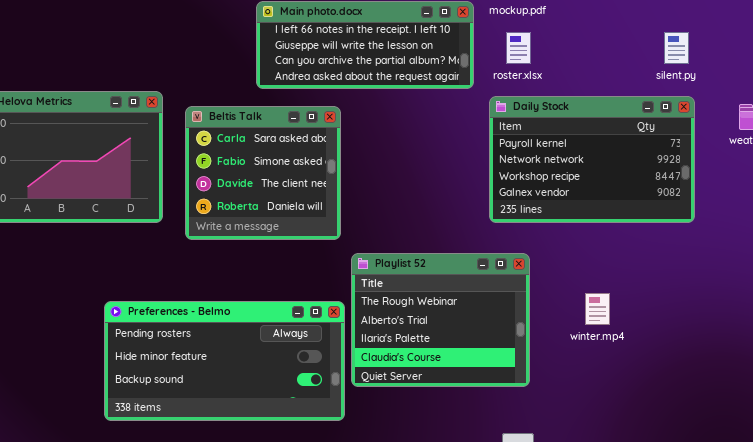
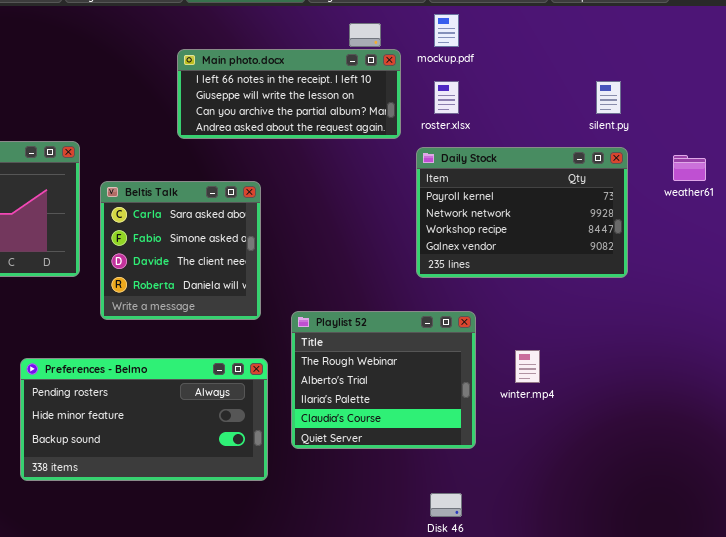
Beltis Talk: [185,106,341,240] -> [100,181,261,320], moved
Playlist 52: [351,253,530,387] -> [291,311,476,449], moved

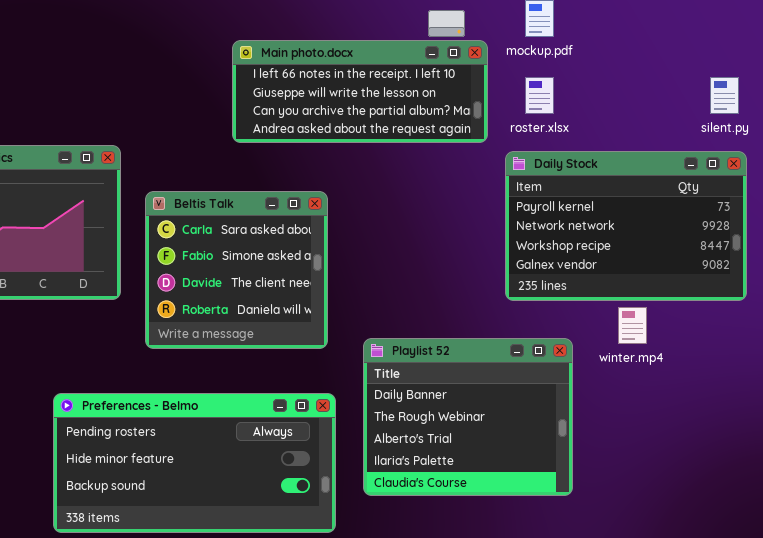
Playlist 52: [291,311,476,449] -> [363,338,573,496], scrolled up 1 row
winter.mp4: [515,350,540,383] -> [618,307,647,344], moved

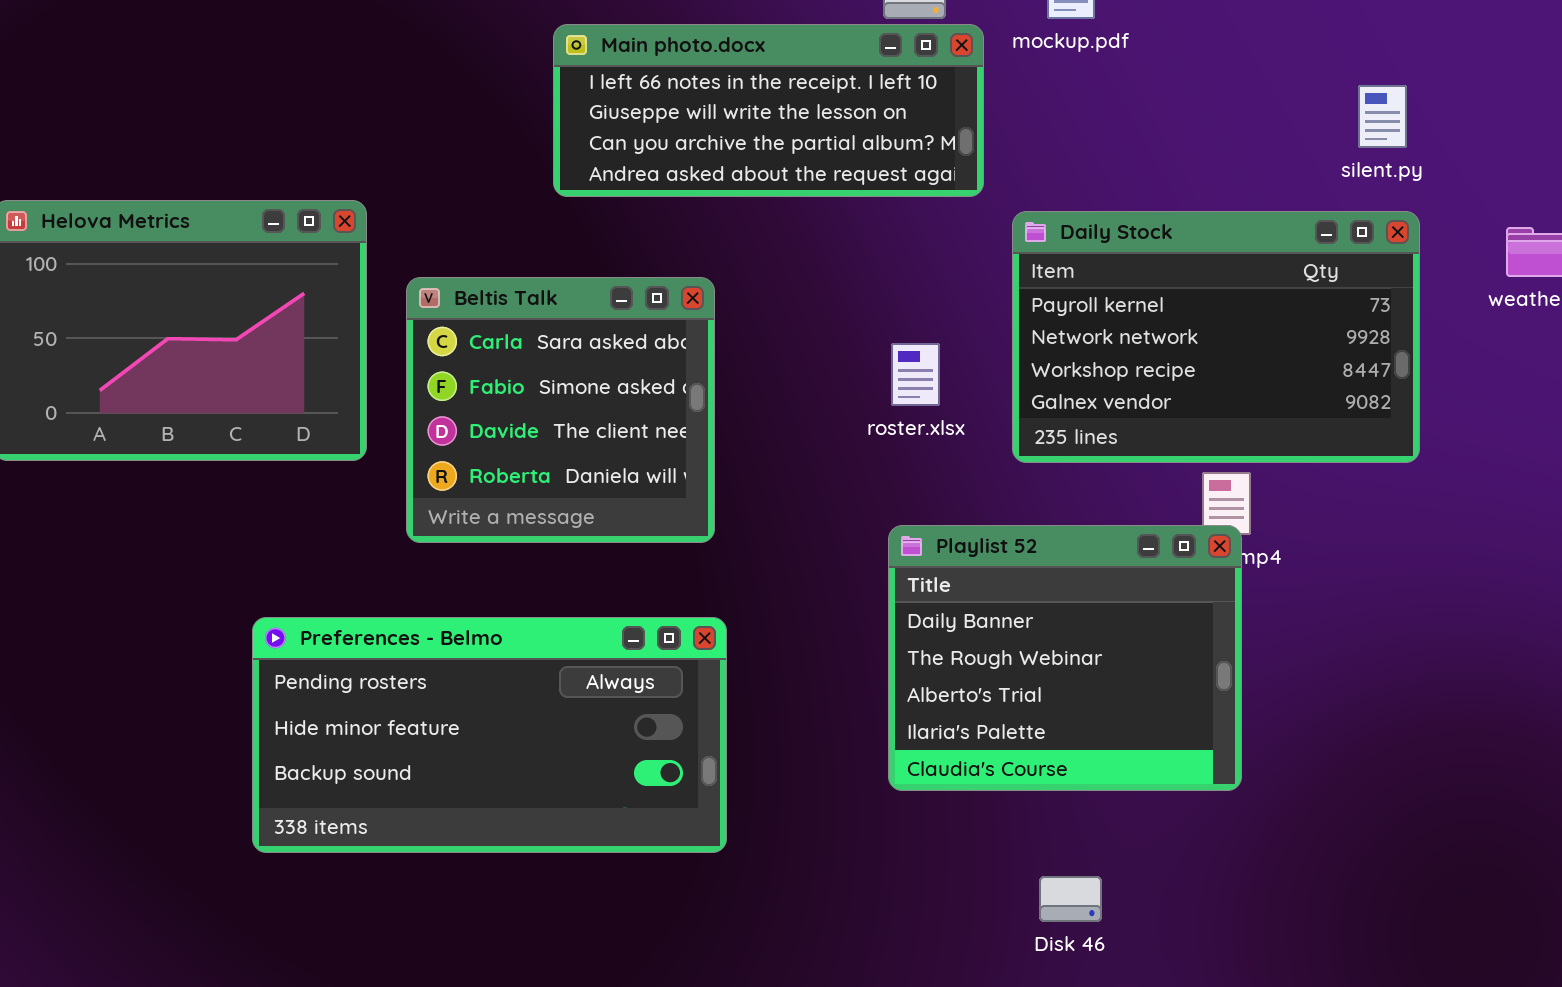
roster.xlsx: [525,77,554,114] -> [891,343,940,406], moved
Playlist 52: [363,338,573,496] -> [888,525,1242,791], moved

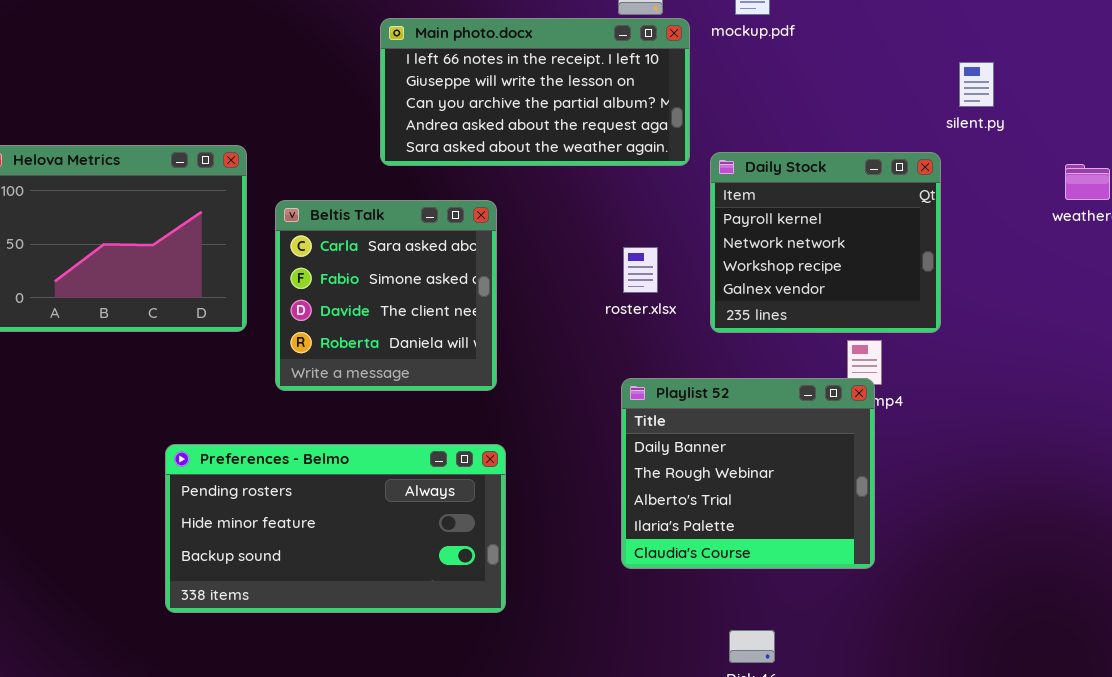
Main photo.docx: [553,24,984,197] -> [380,18,690,166], resized
Daily Stock: [1012,211,1420,463] -> [710,152,941,333], resized

